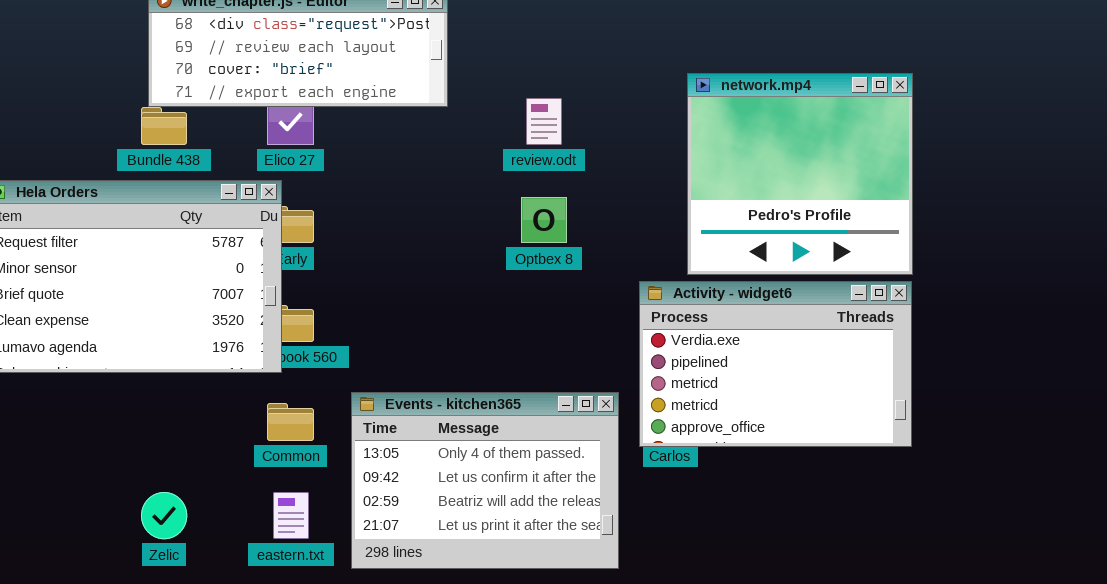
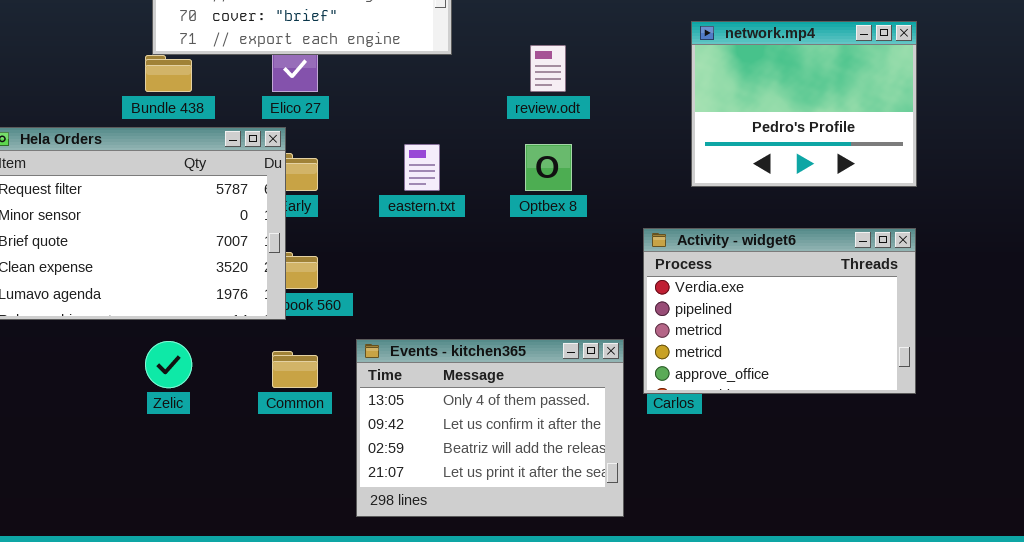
network.mp4: [687,73,913,275] -> [691,21,917,187], resized
Zelic: [141,492,187,539] -> [145,341,192,388], moved
eastern.txt: [273,492,309,539] -> [404,144,440,191], moved

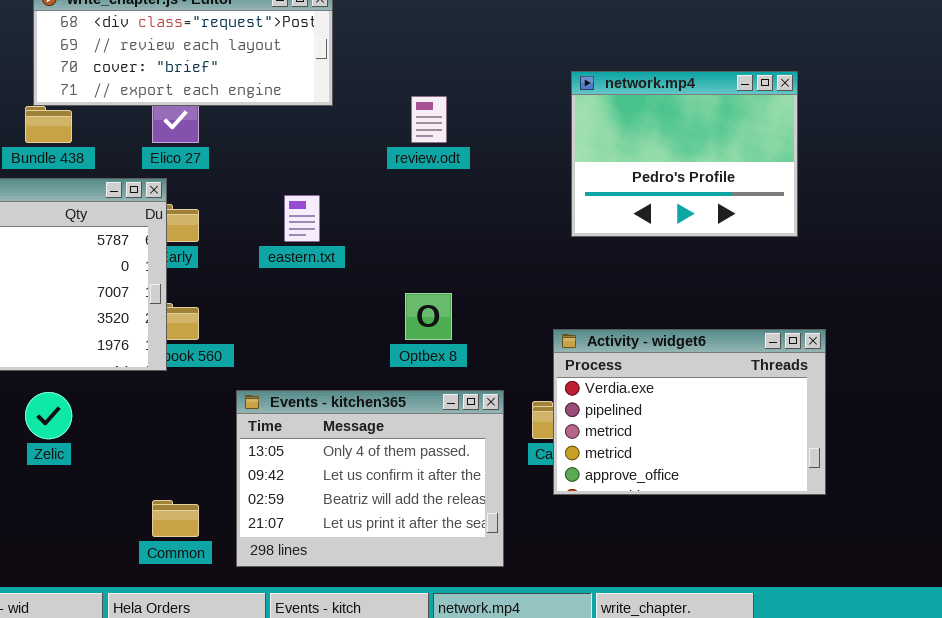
Optbex 8: [525,144,572,191] -> [405,293,452,340], moved
Activity - widget6: [643,228,916,394] -> [553,329,826,495], moved
Common: [272,351,318,388] -> [152,500,199,537], moved

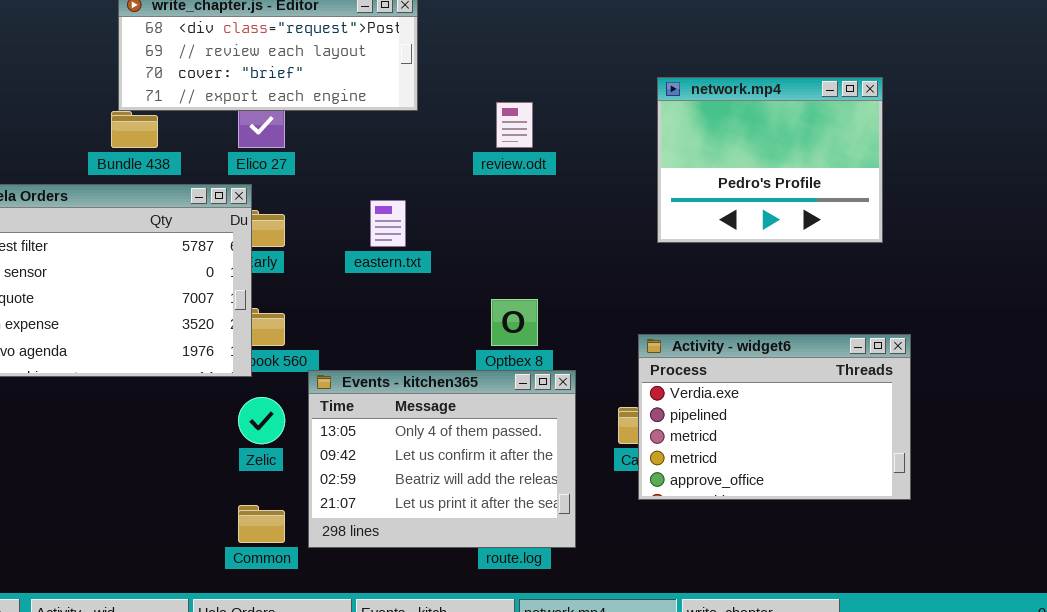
Events - kitchen365: [236,390,504,567] -> [308,370,576,548], moved
Zelic: [25,392,72,439] -> [238,397,285,444], moved

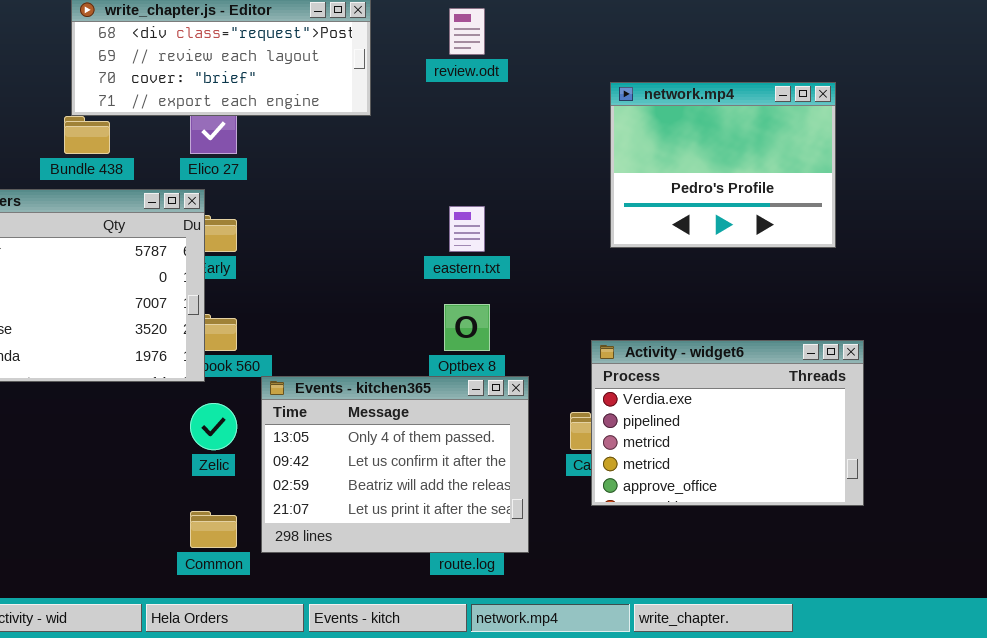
review.odt: [496,102,533,148] -> [449,8,485,55], moved
eastern.txt: [370,200,406,247] -> [449,206,485,252], moved

